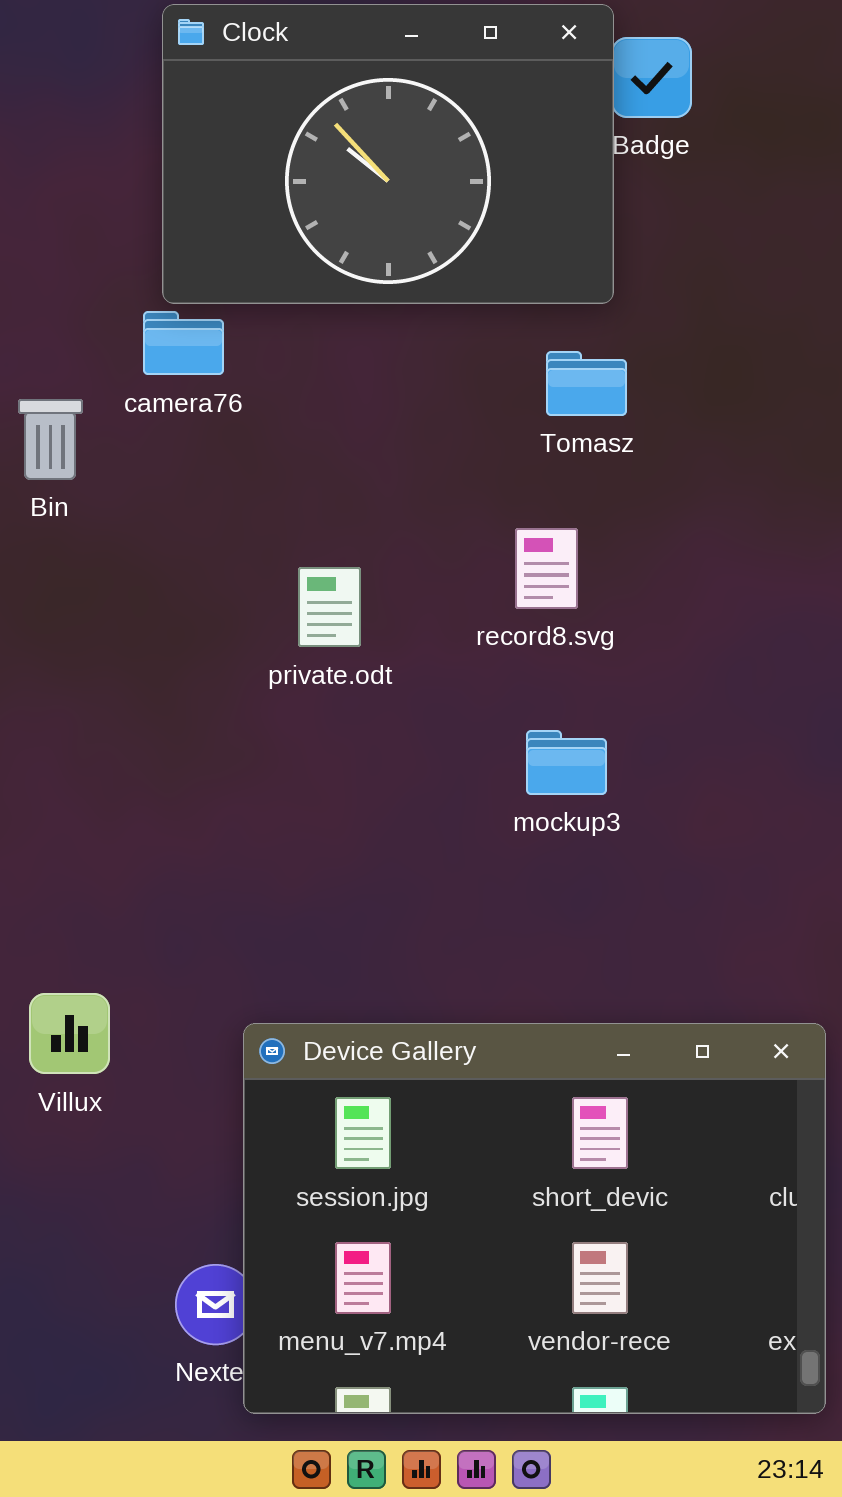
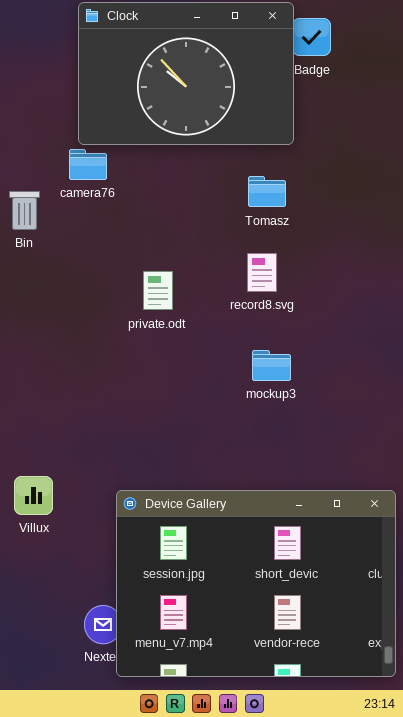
Tomasz: [546,351,627,416] -> [248,176,286,207], moved

